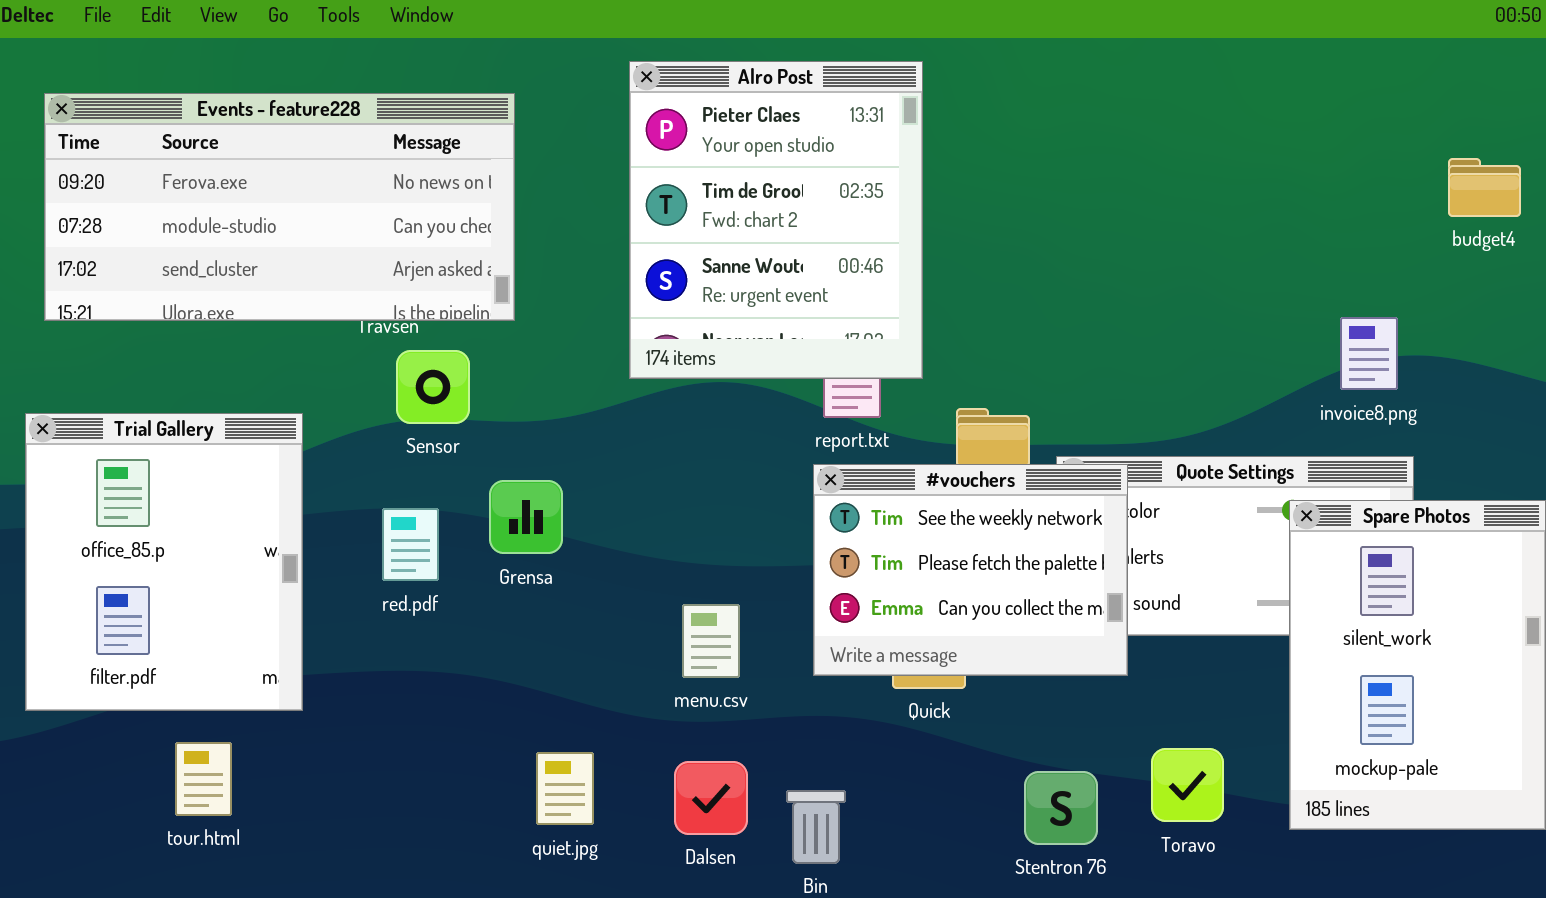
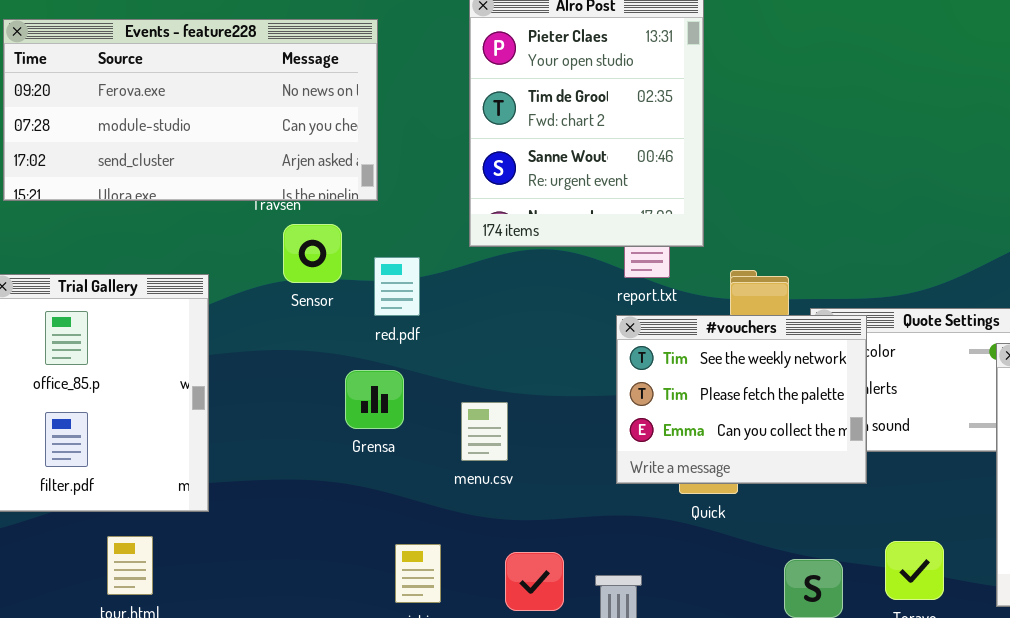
Grensa: [489,480,563,554] -> [345,370,404,429], moved
red.pdf: [382,508,439,581] -> [374,257,420,316], moved
menu.csv: [682,604,740,678] -> [461,402,508,461], moved

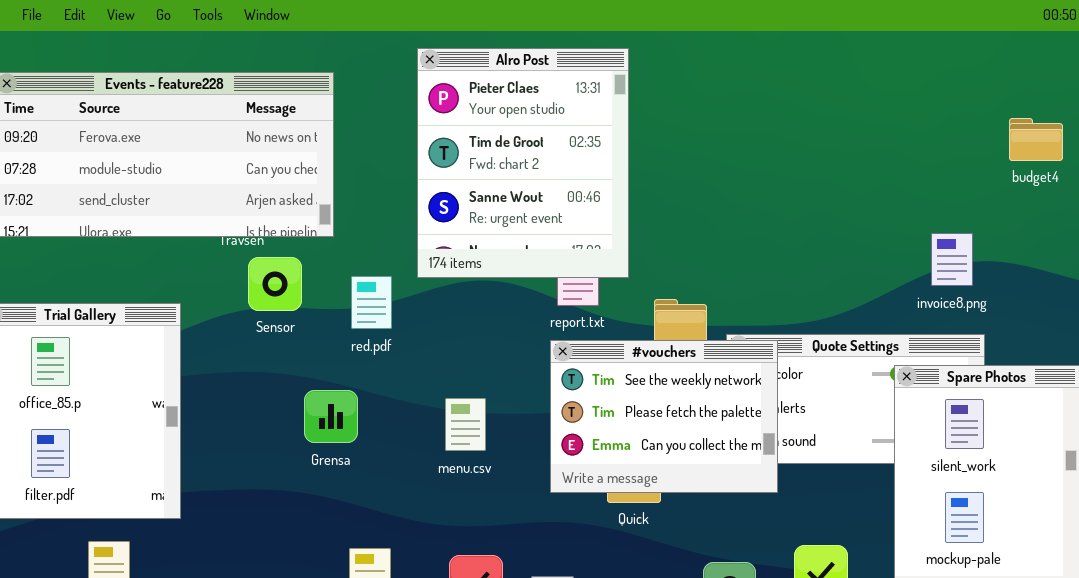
red.pdf: [374,257,420,316] -> [351,276,392,329], moved
menu.csv: [461,402,508,461] -> [445,398,486,451], moved

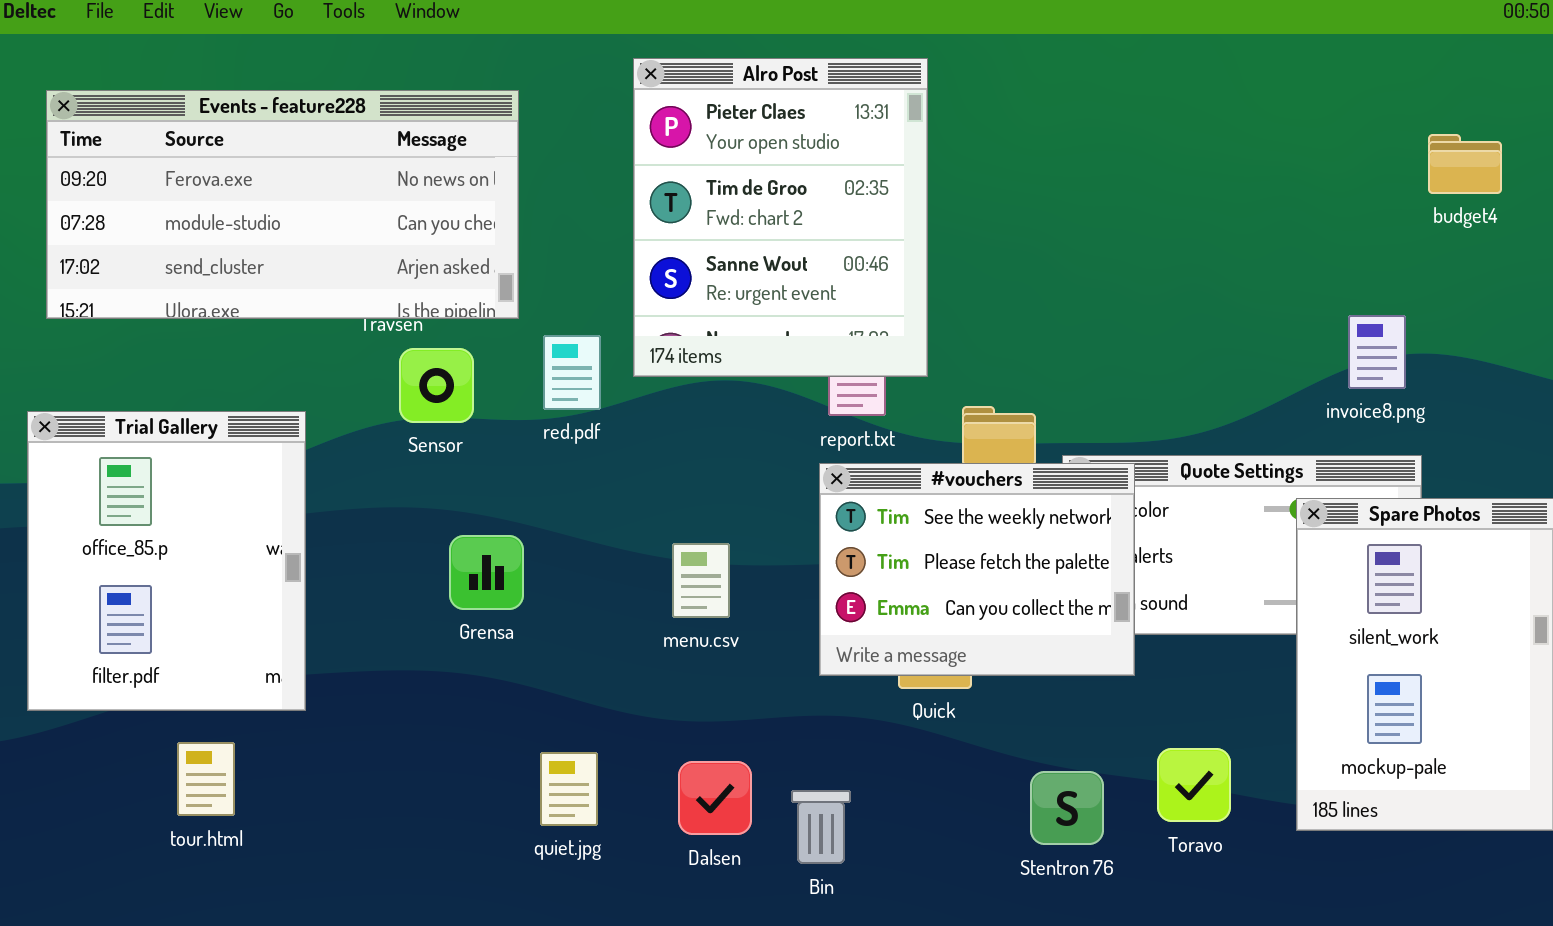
budget4: [1009,118,1063,161] -> [1428,134,1502,194], moved
red.pdf: [351,276,392,329] -> [543,335,601,410], moved
Grensa: [304,390,358,443] -> [449,535,524,610], moved

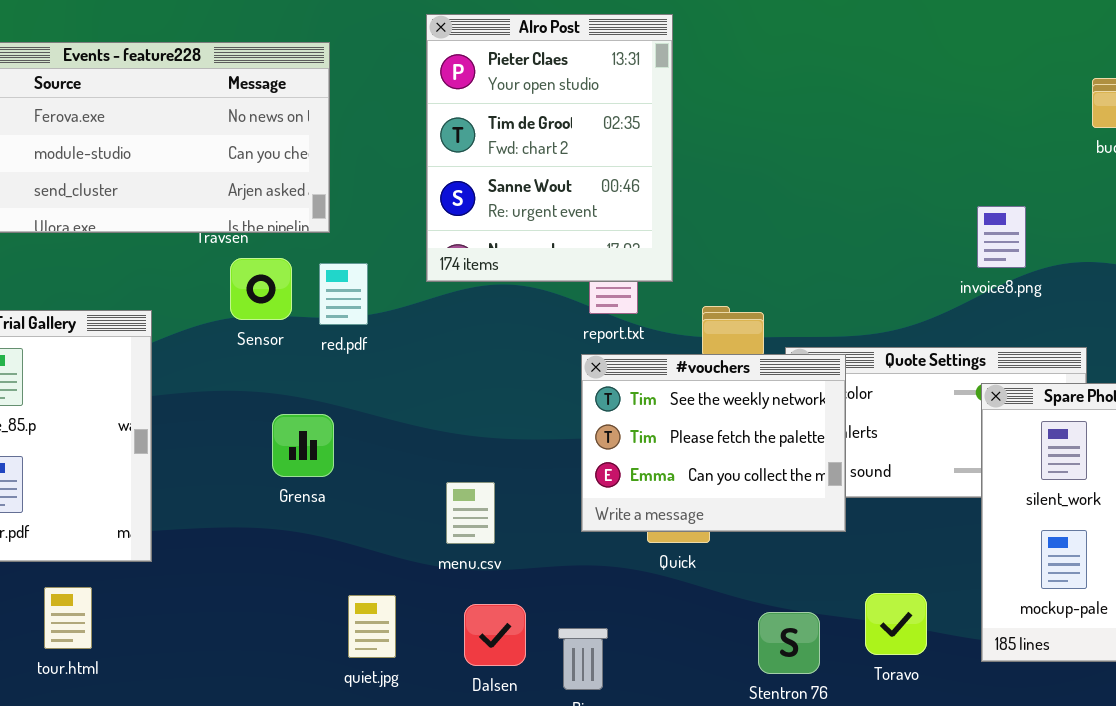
invoice8.png: [1348,315,1406,389] -> [977,206,1026,268], moved
red.pdf: [543,335,601,410] -> [319,263,368,325], moved
menu.csv: [672,543,730,618] -> [446,482,495,544], moved

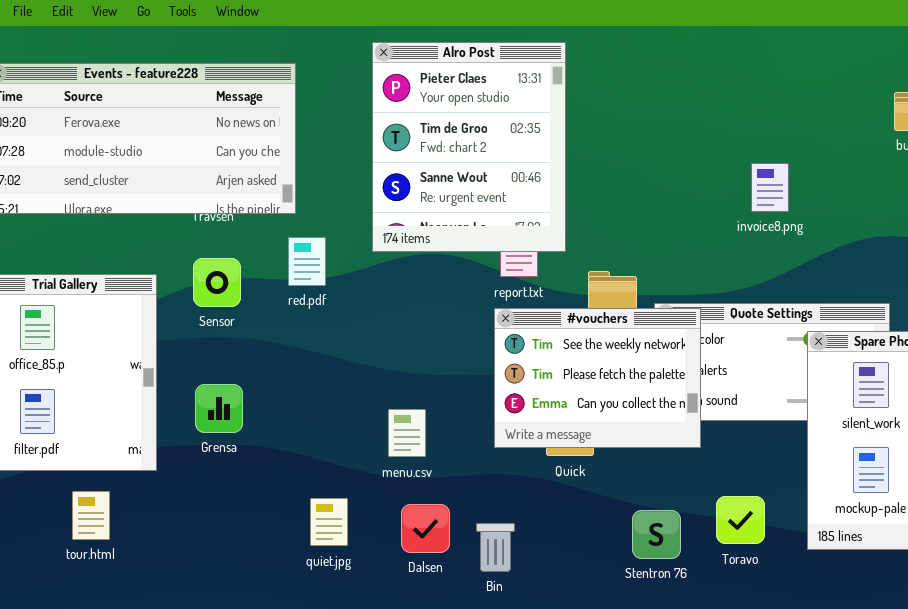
invoice8.png: [977,206,1026,268] -> [751,163,789,212], moved
Sensor: [230,258,292,320] -> [193,258,241,307], moved
Grensa: [272,414,334,477] -> [195,384,243,433], moved

